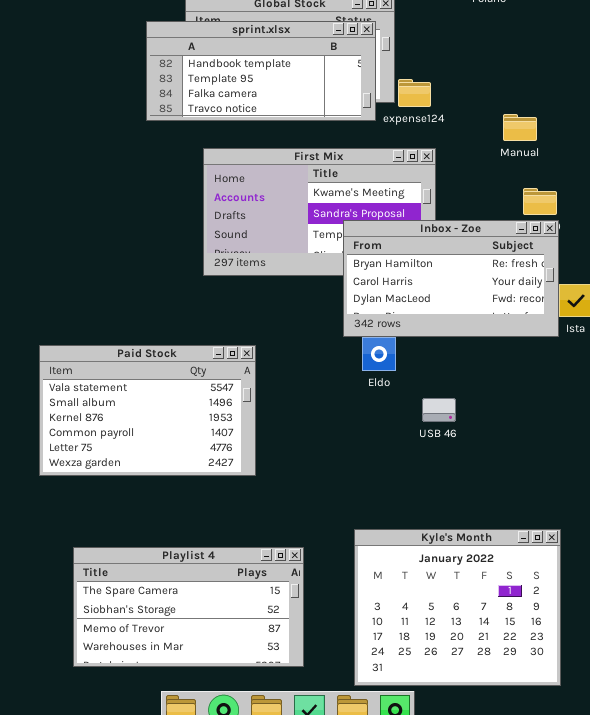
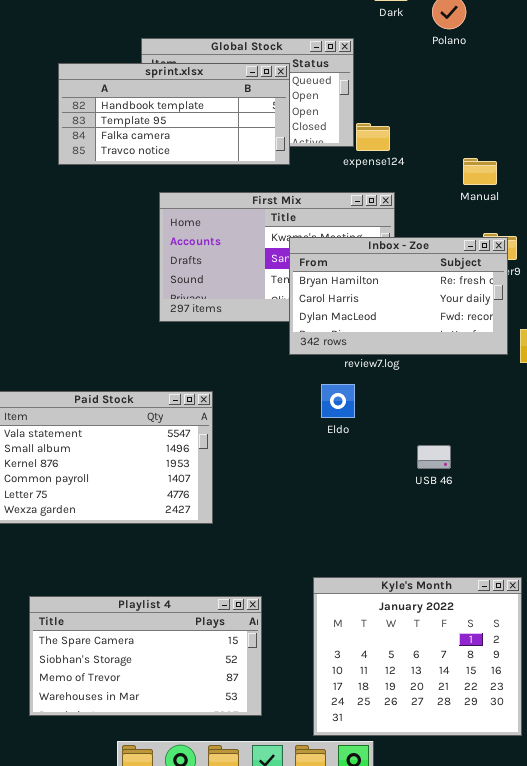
sprint.xlsx: [146,21,376,121] -> [58,63,290,165], moved
Inbox - Zoe: [343,220,559,337] -> [289,237,508,355], moved
USB 46: [422,398,456,422] -> [417,445,451,469], moved

